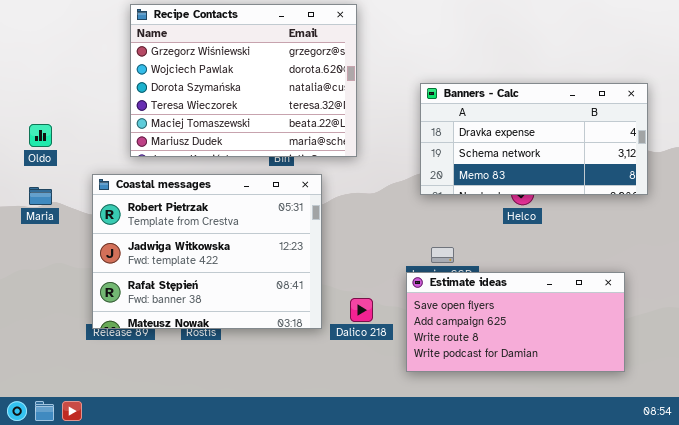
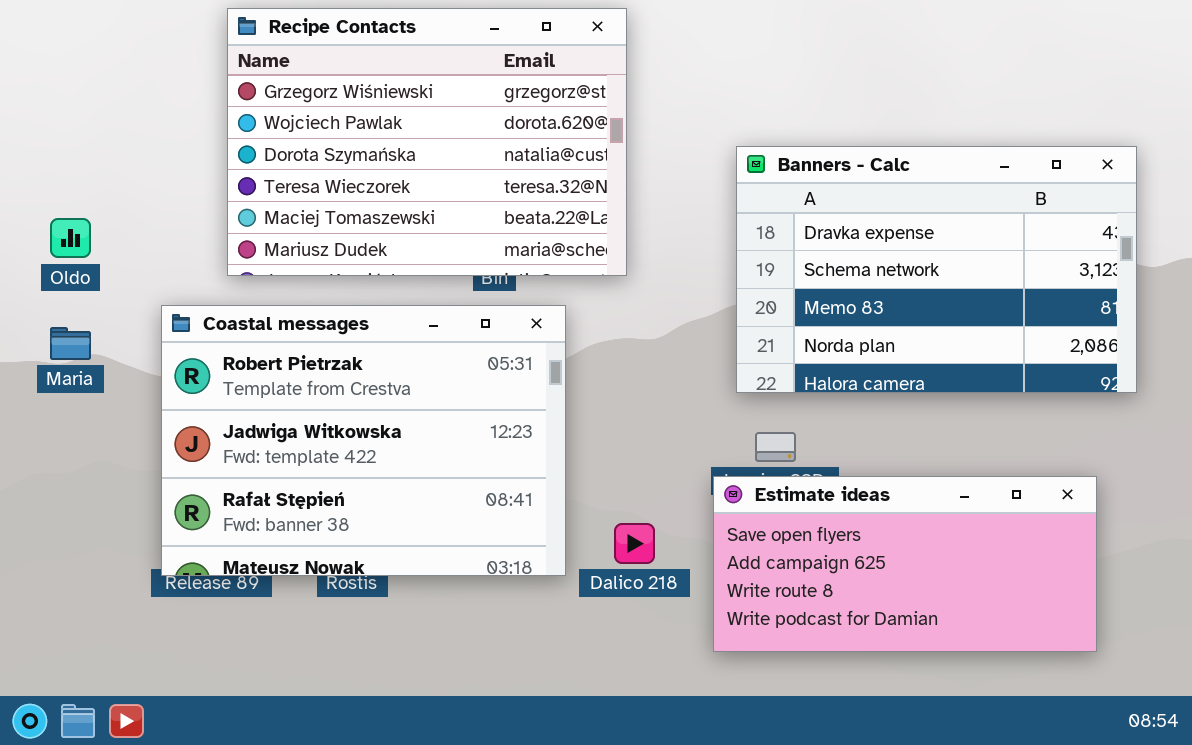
Banners - Calc: [420,83,648,195] -> [736,146,1137,393], resized

